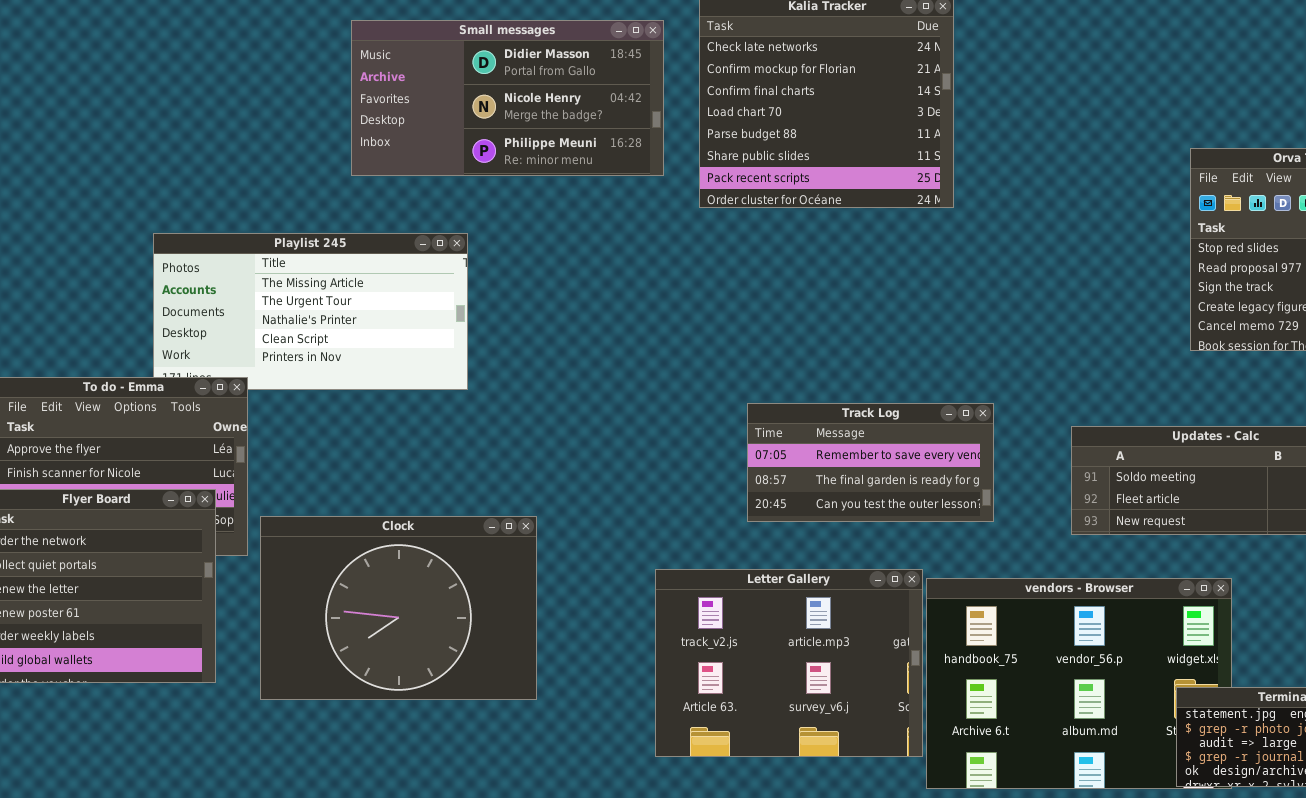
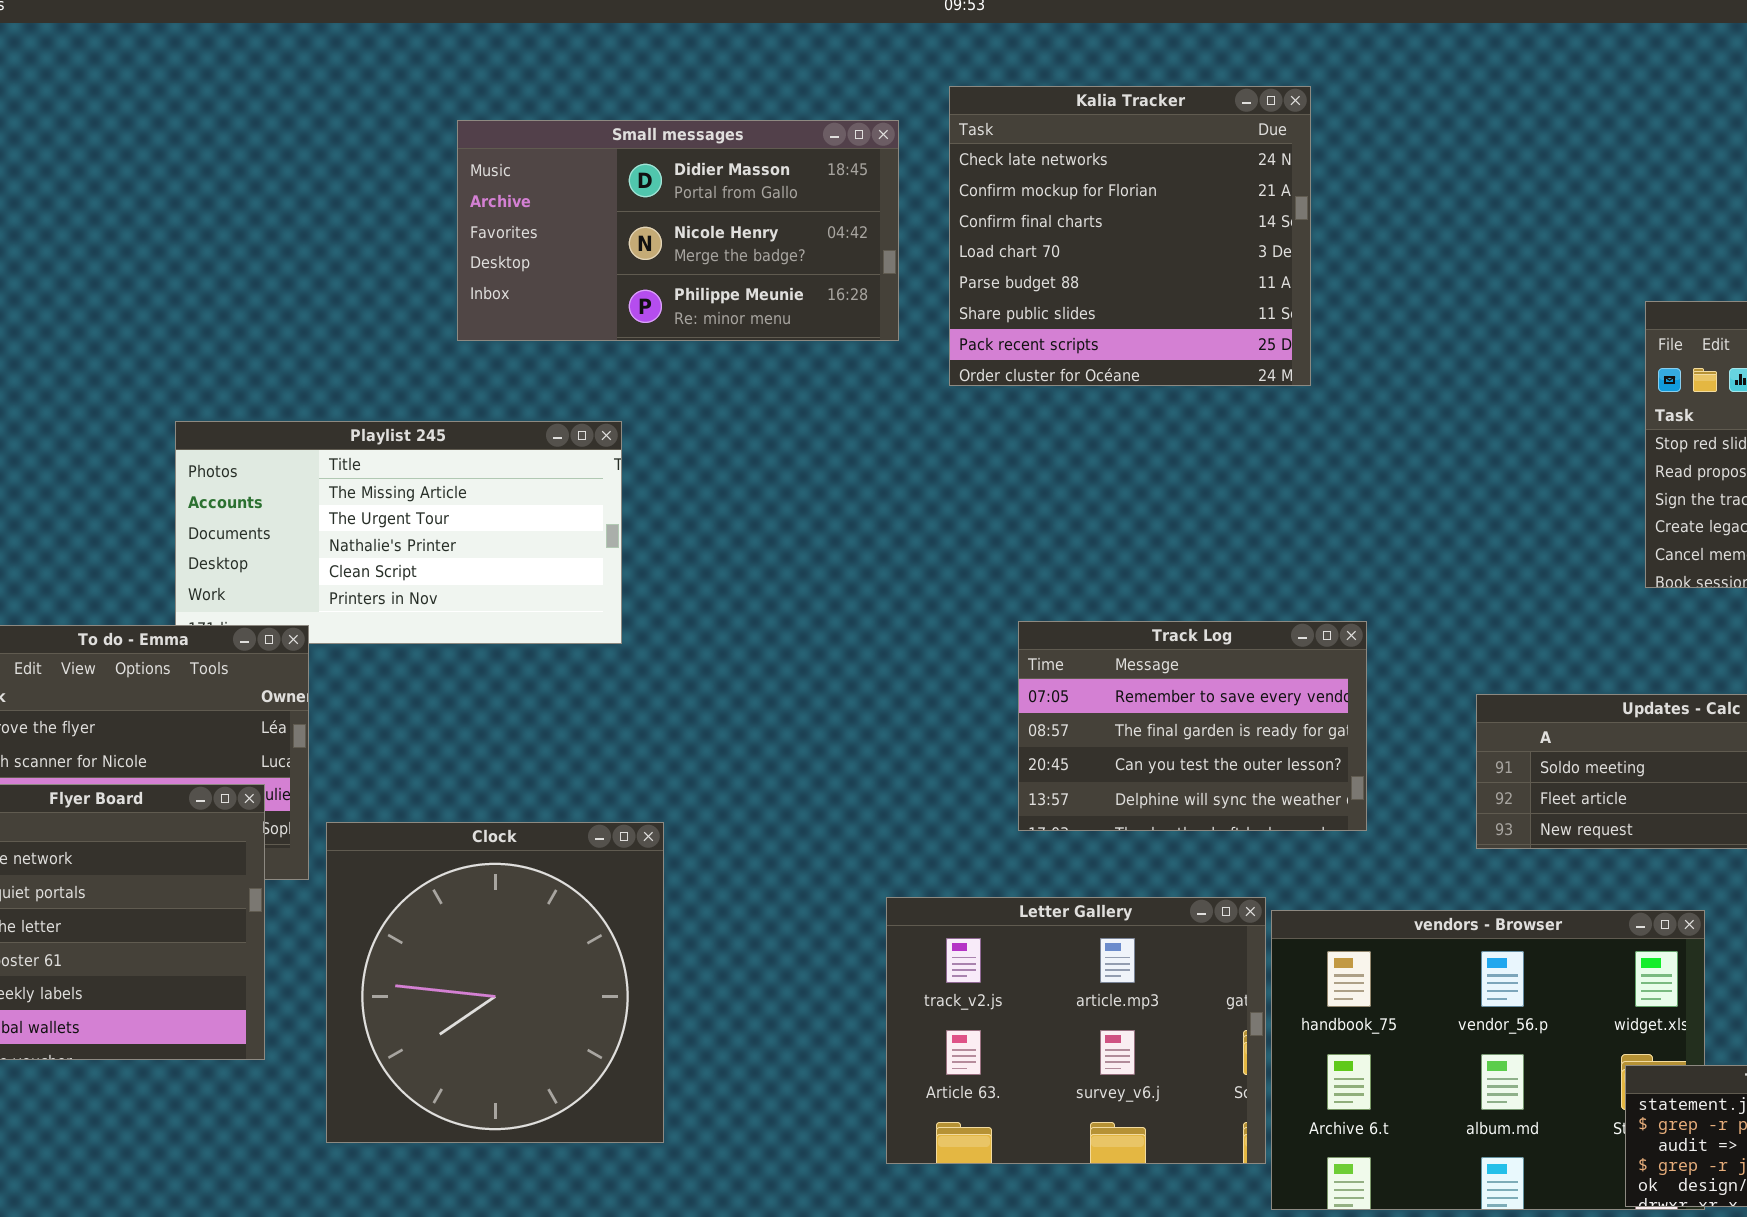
Track Log: [747,403,994,522] -> [1018,621,1367,831], resized
Clock: [260,516,537,700] -> [326,822,664,1143], resized

